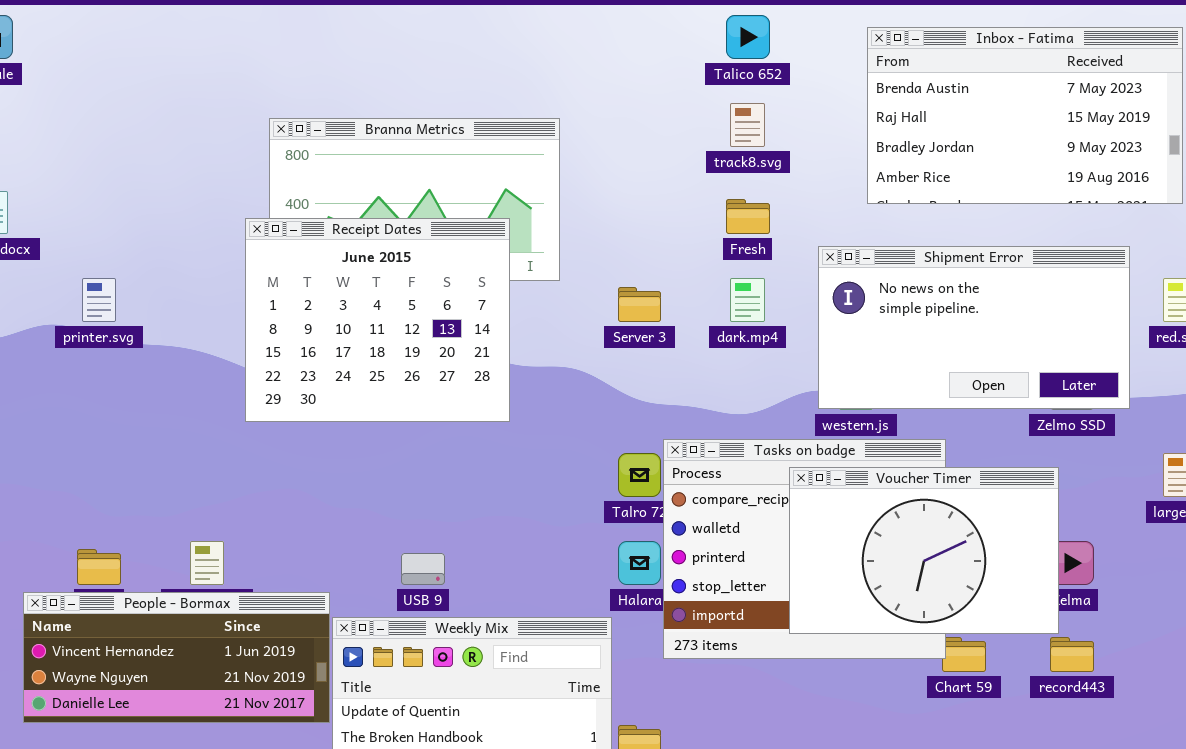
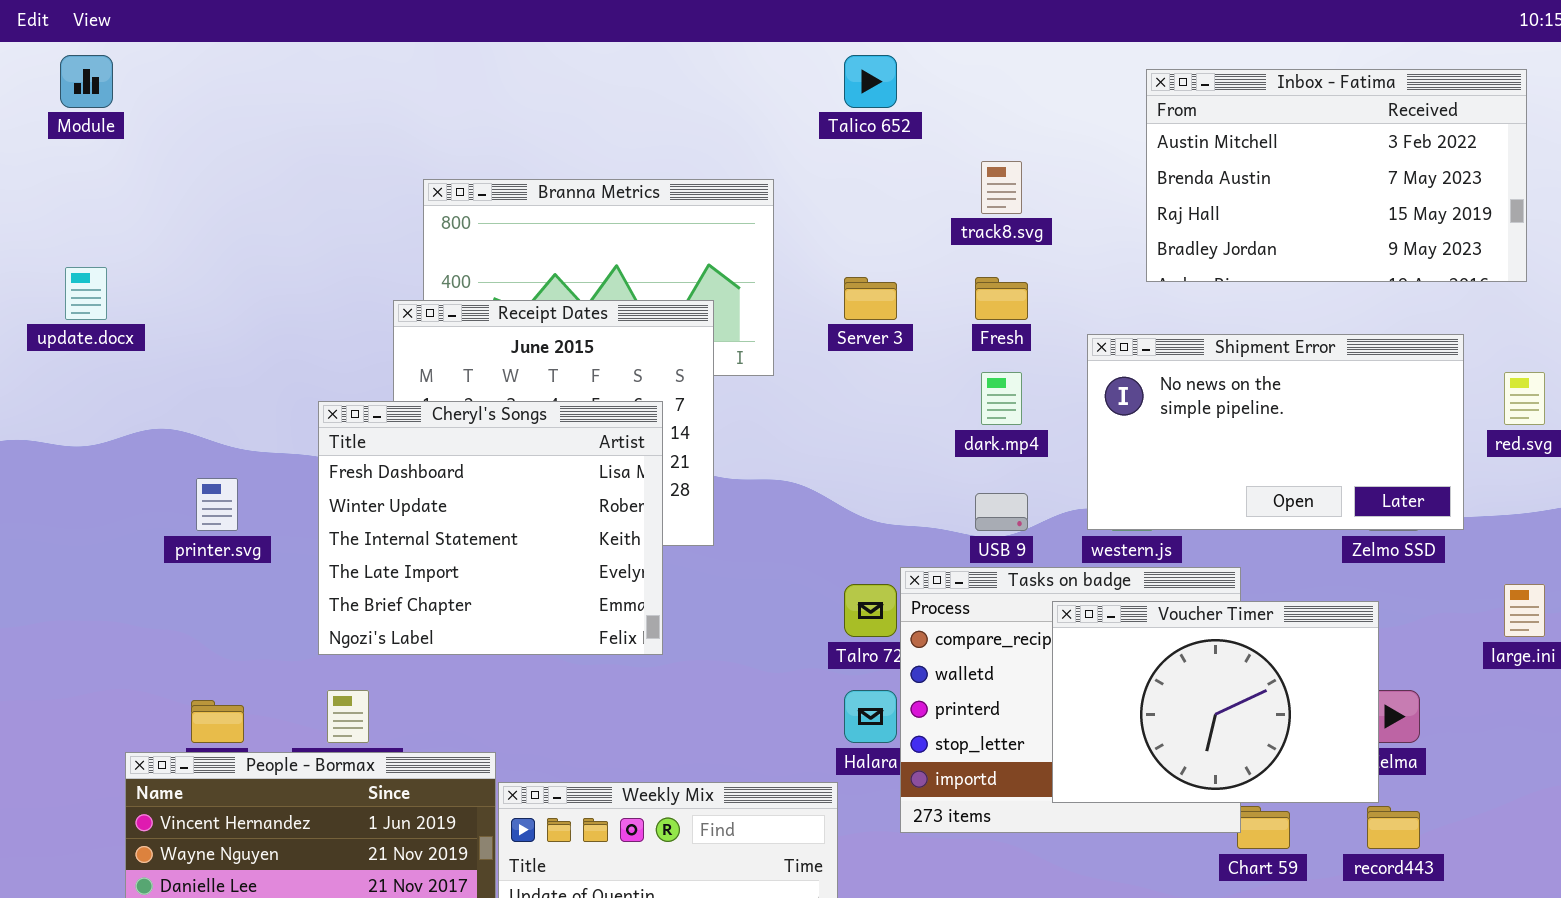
Talico 652: [726,15,770,59] -> [844,55,897,108], moved
Inbox - Fatima: [867,27,1183,204] -> [1146,69,1527,282], scrolled up 1 row
printer.svg: [82,278,116,322] -> [196,478,238,531], moved
Server 3: [618,287,661,322] -> [844,277,897,320], moved
Cheryl's Songs: none -> [318,401,663,655], opened
USB 9: [401,553,445,585] -> [975,493,1028,531], moved

